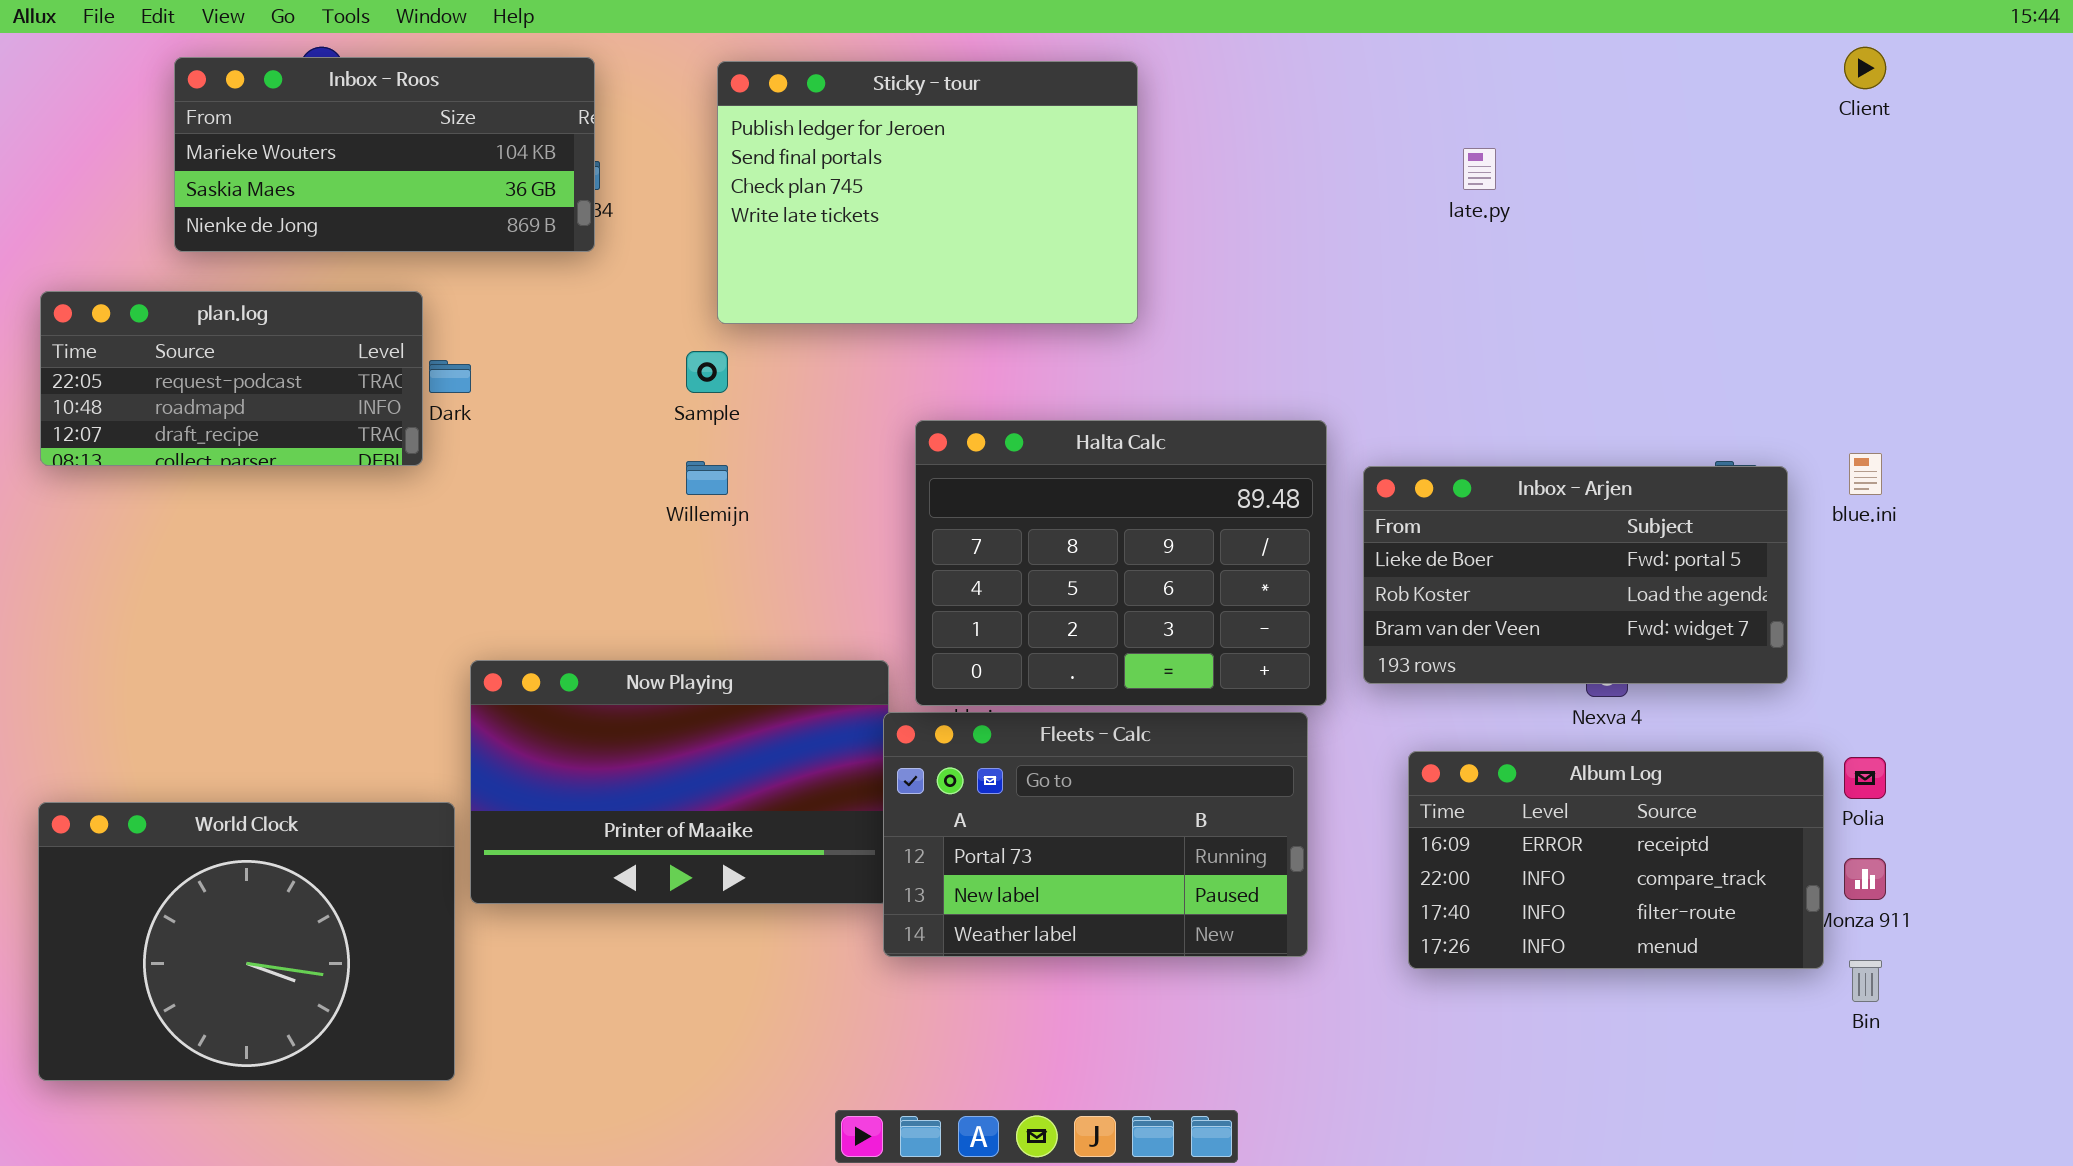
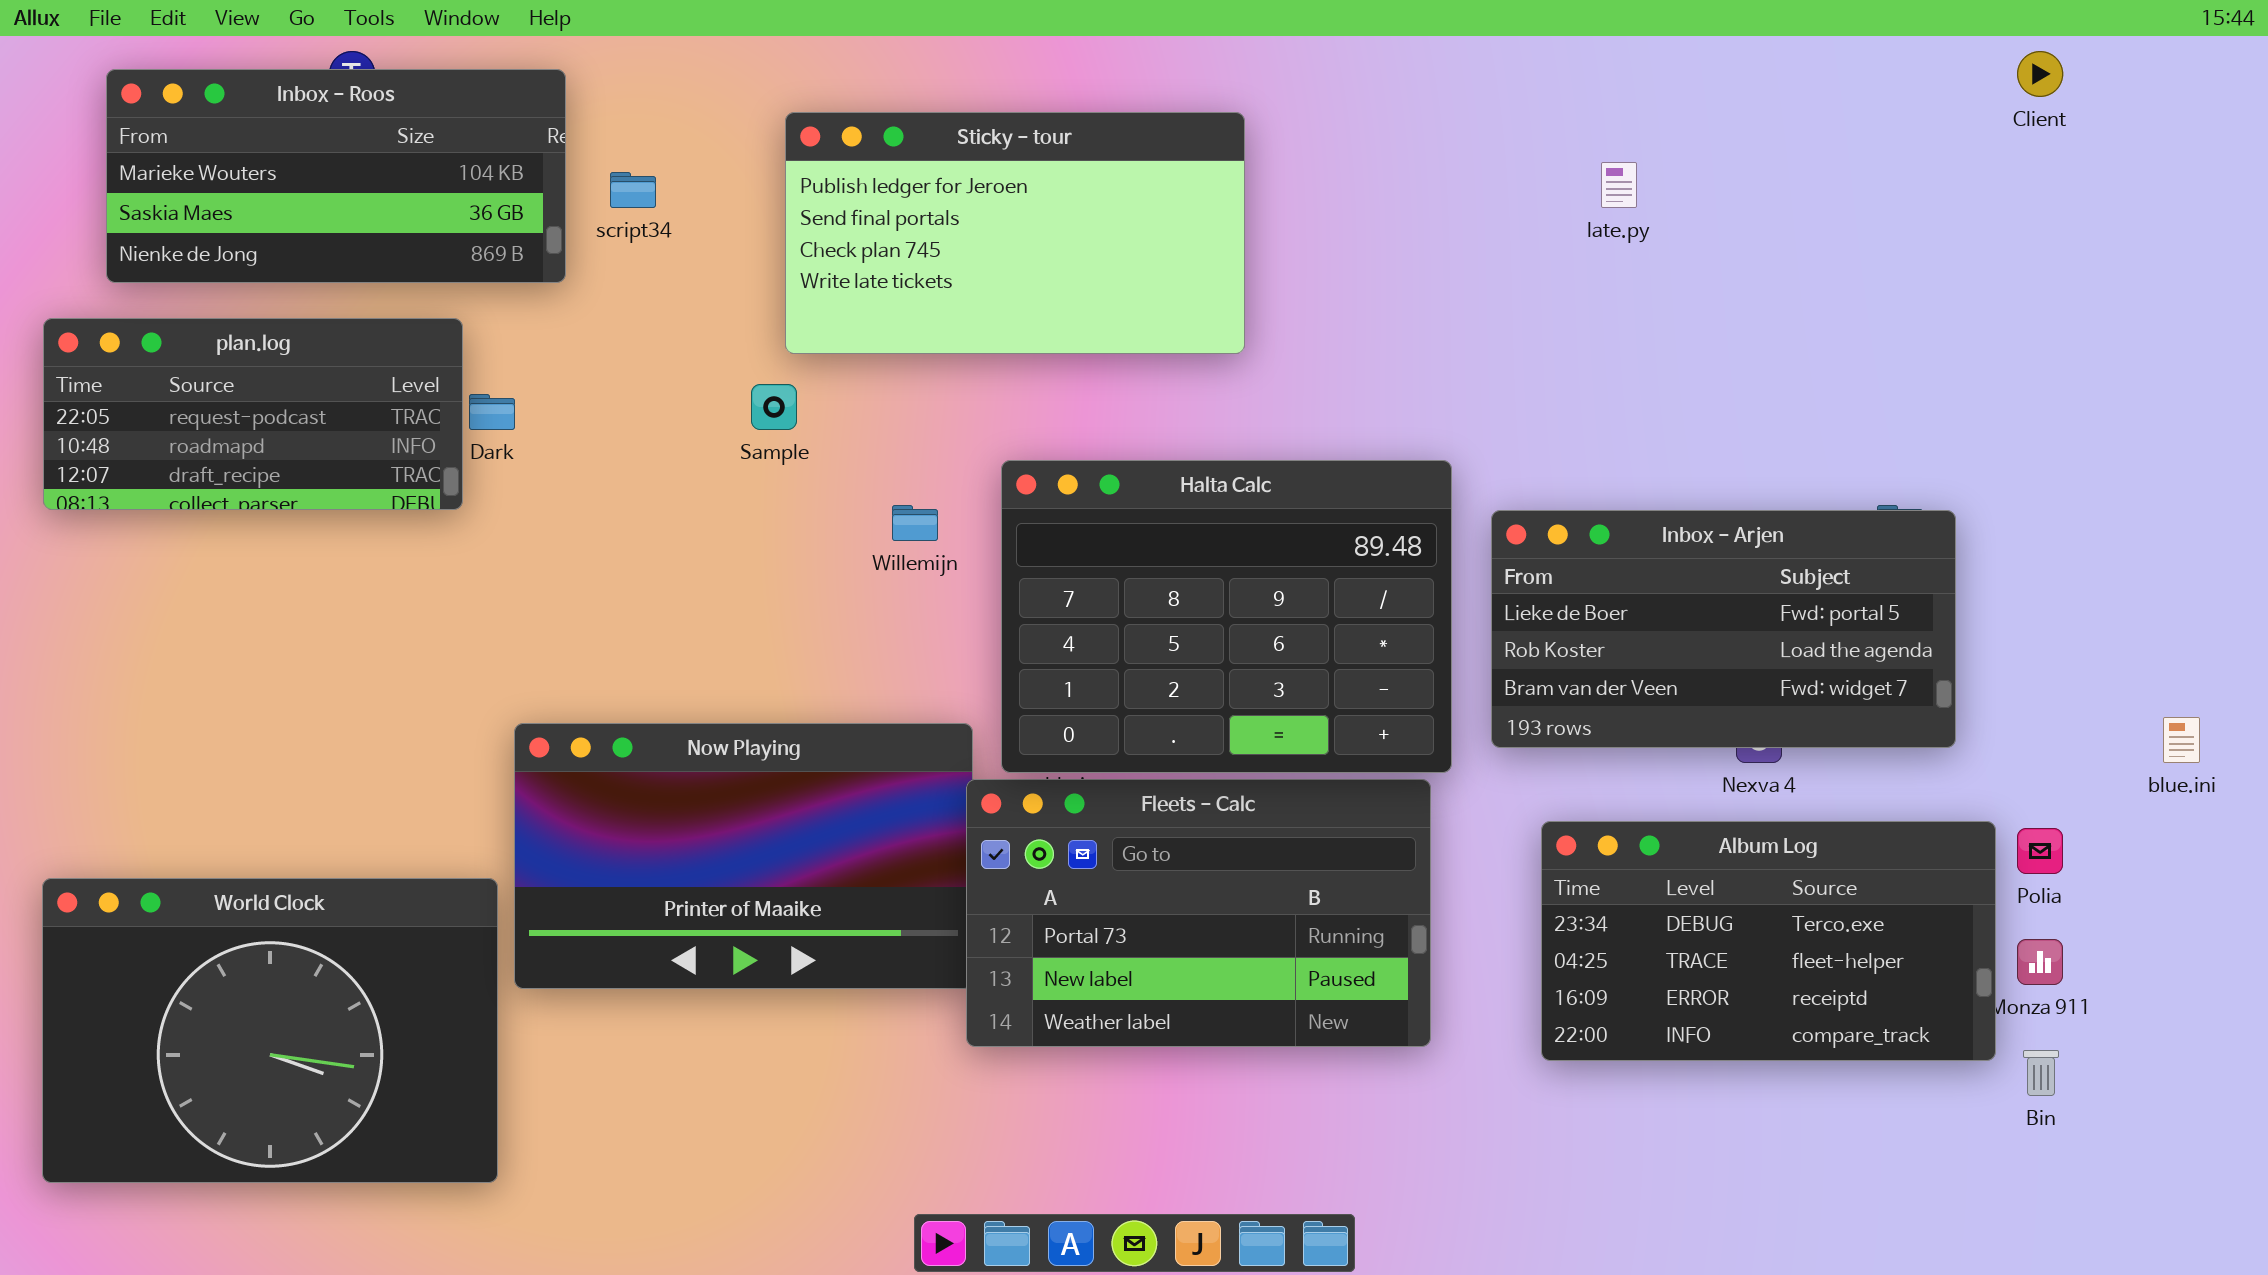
Inbox - Roos: [174,57,595,252] -> [106,69,566,283], moved
Sticky - tour: [717,61,1138,324] -> [785,112,1245,354], resized
blue.ini: [1849,453,1882,495] -> [2163,717,2200,763], moved
Willemijn: [686,461,728,495] -> [892,505,938,541], moved
Album Log: [1408,751,1824,969] -> [1541,821,1996,1061], scrolled up 2 rows

